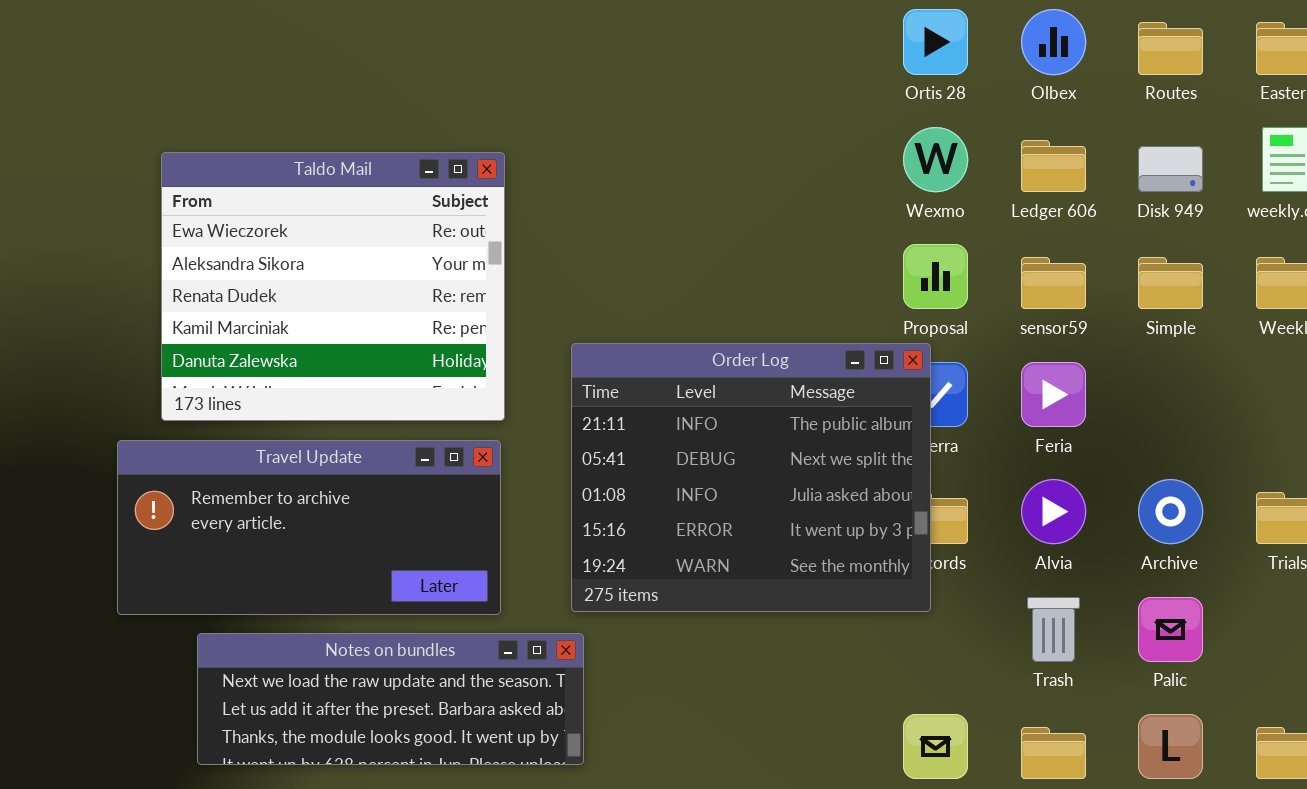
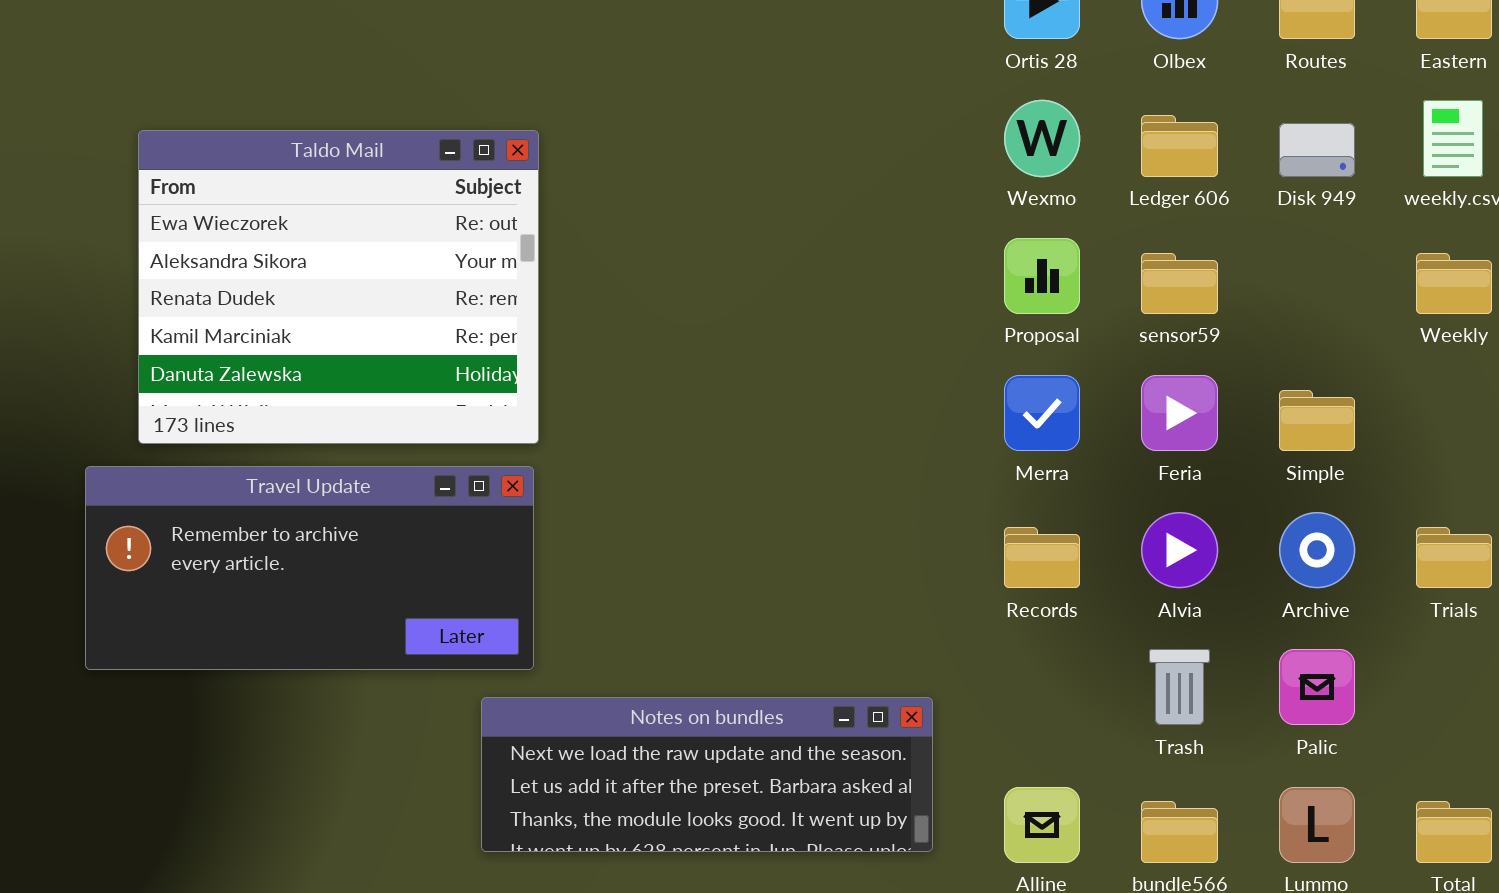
Simple: [1138,257,1203,309] -> [1279,390,1355,451], moved
Order Log: [571,343,931,612] -> none, closed
Notes on bundles: [197,633,584,765] -> [481,697,933,852], moved

